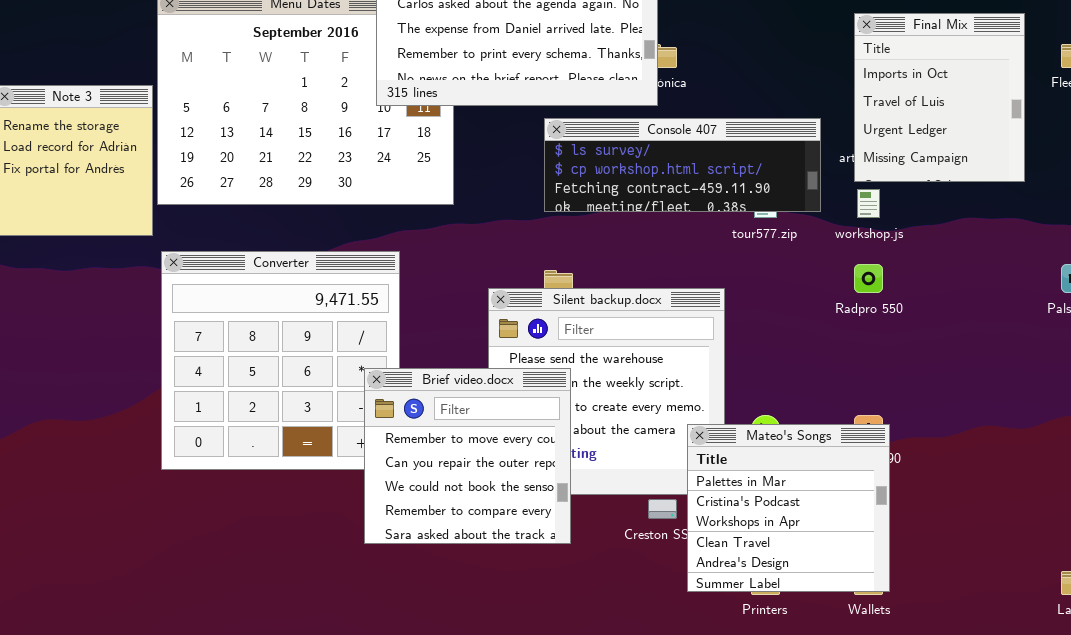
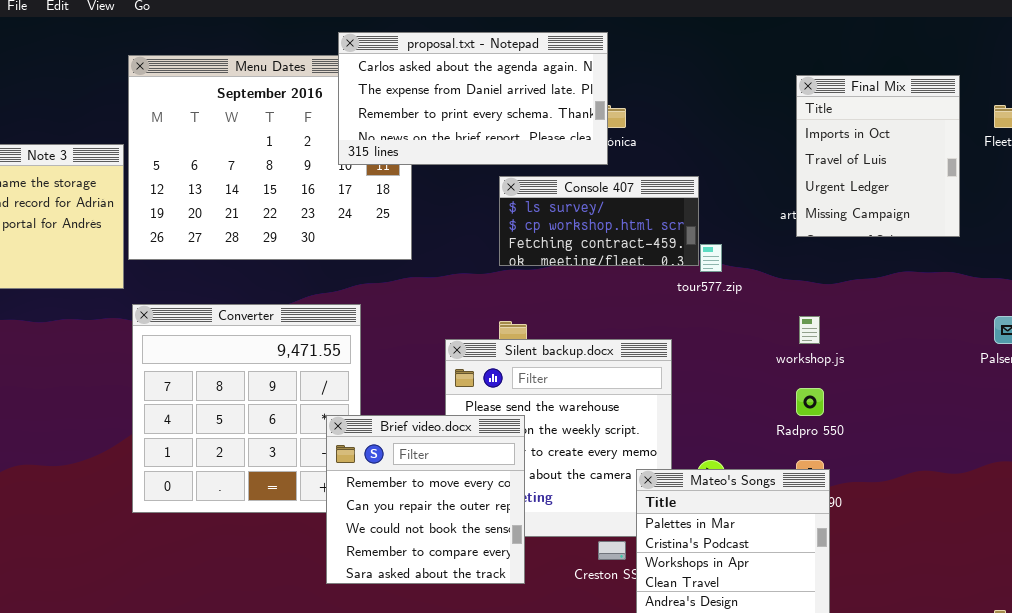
Console 407: [544,118,821,212] -> [499,176,699,266], resized
workshop.js: [857,189,880,218] -> [799,316,820,344], moved
Radpro 550: [854,264,883,293] -> [796,388,824,416], moved

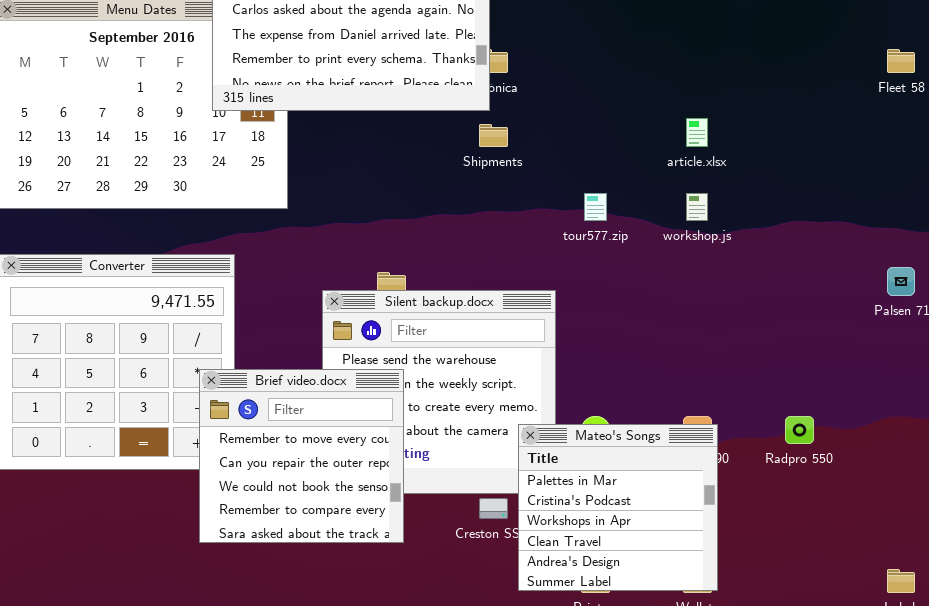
Final Mix: [796,75,960,237] -> none, closed
Console 407: [499,176,699,266] -> none, closed
workshop.js: [799,316,820,344] -> [686,193,708,221], moved
Radpro 550: [796,388,824,416] -> [785,416,814,444], moved

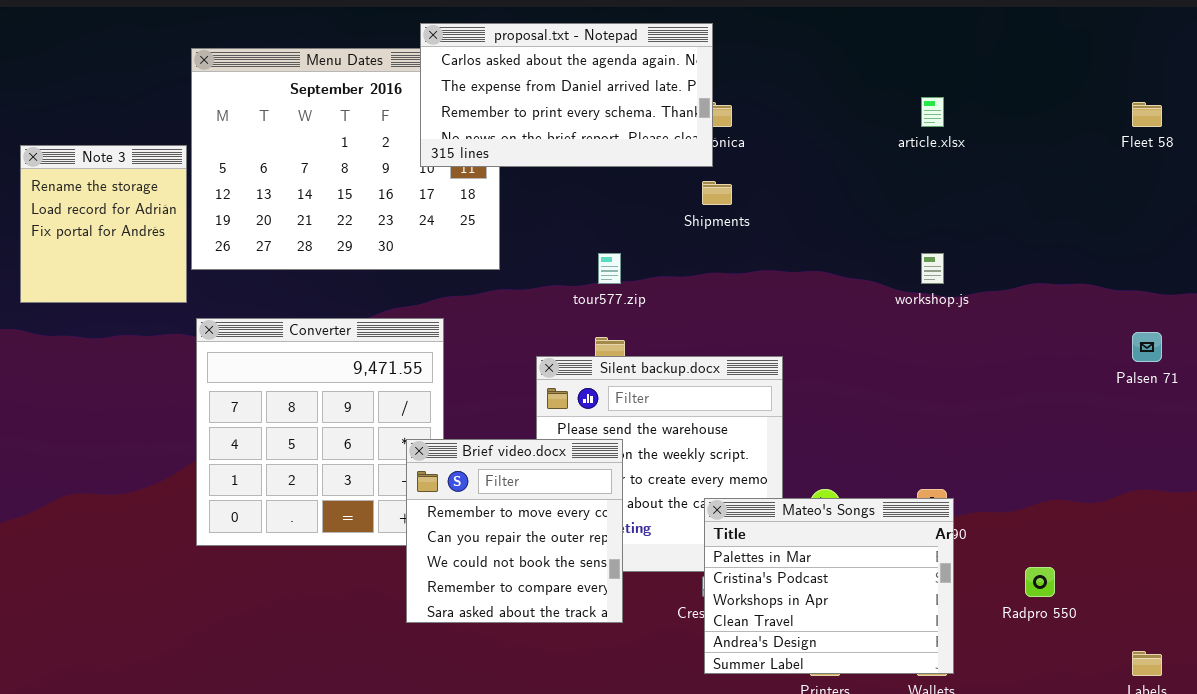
article.xlsx: [686,118,708,147] -> [921,97,944,127], moved
tour577.zip: [584,193,607,221] -> [598,253,621,284], moved
Radpro 550: [785,416,814,444] -> [1025,567,1055,597], moved
Mateo's Songs: [518,424,718,591] -> [704,498,954,674], resized

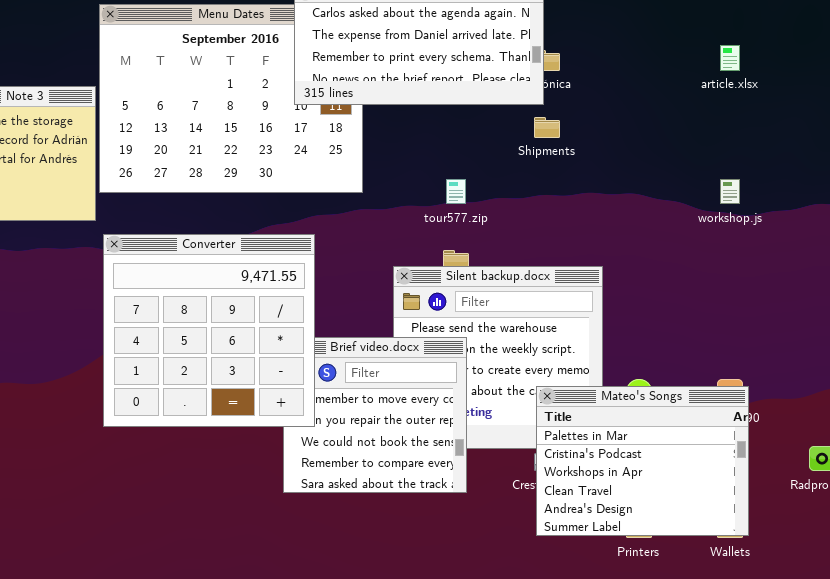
Converter: [196,318,444,546] -> [103,234,315,427], raised

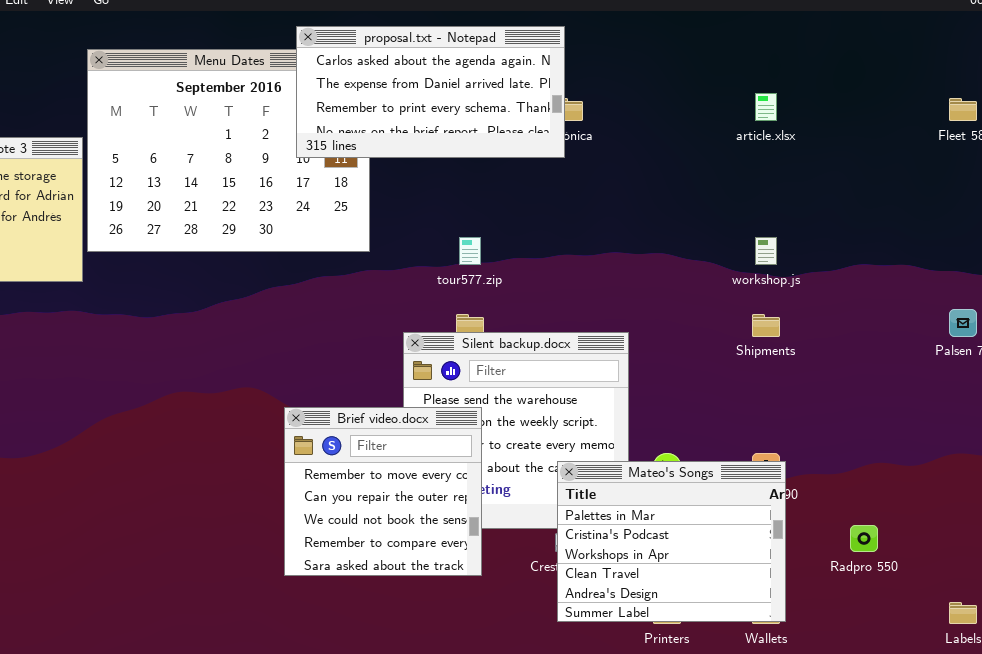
Shipments: [534,117,560,138] -> [752,314,780,337], moved
Converter: [103,234,315,427] -> none, closed

